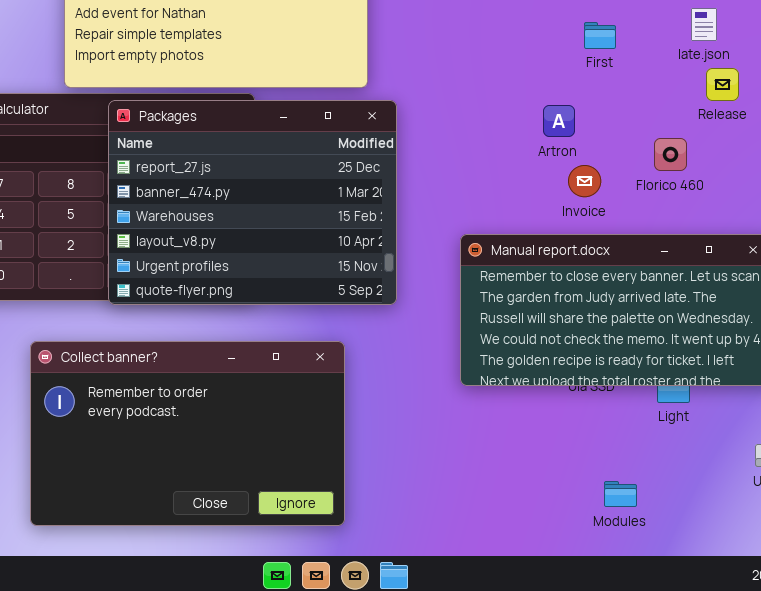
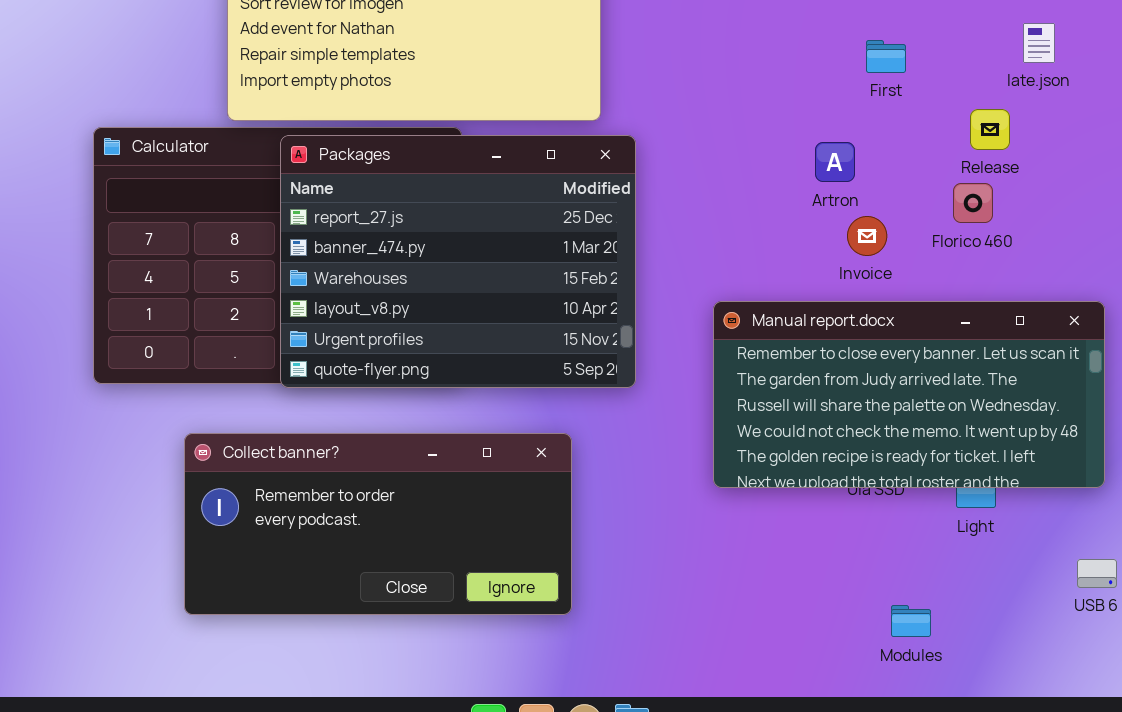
late.json: [691,8,717,41] -> [1023,23,1055,63], moved
Release: [706,68,739,101] -> [970,109,1010,150], moved
Collect banner?: [30,341,345,526] -> [184,433,572,615], resized

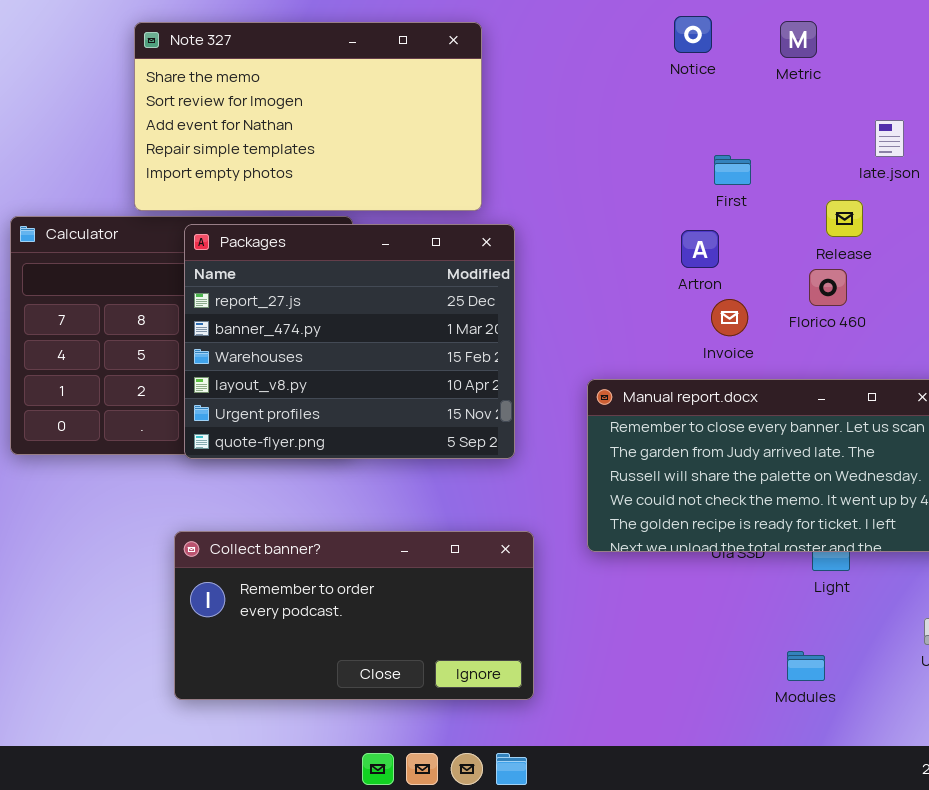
First: [866,40,906,73] -> [714,155,751,185], moved
Collect banner?: [184,433,572,615] -> [174,531,534,700], moved
Modules: [891,605,931,637] -> [787,651,825,681], moved

